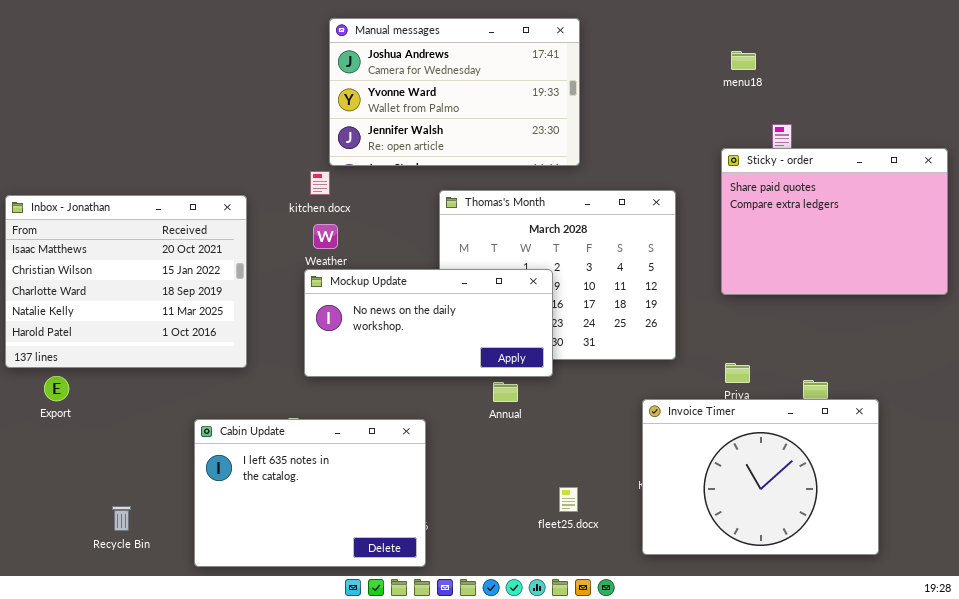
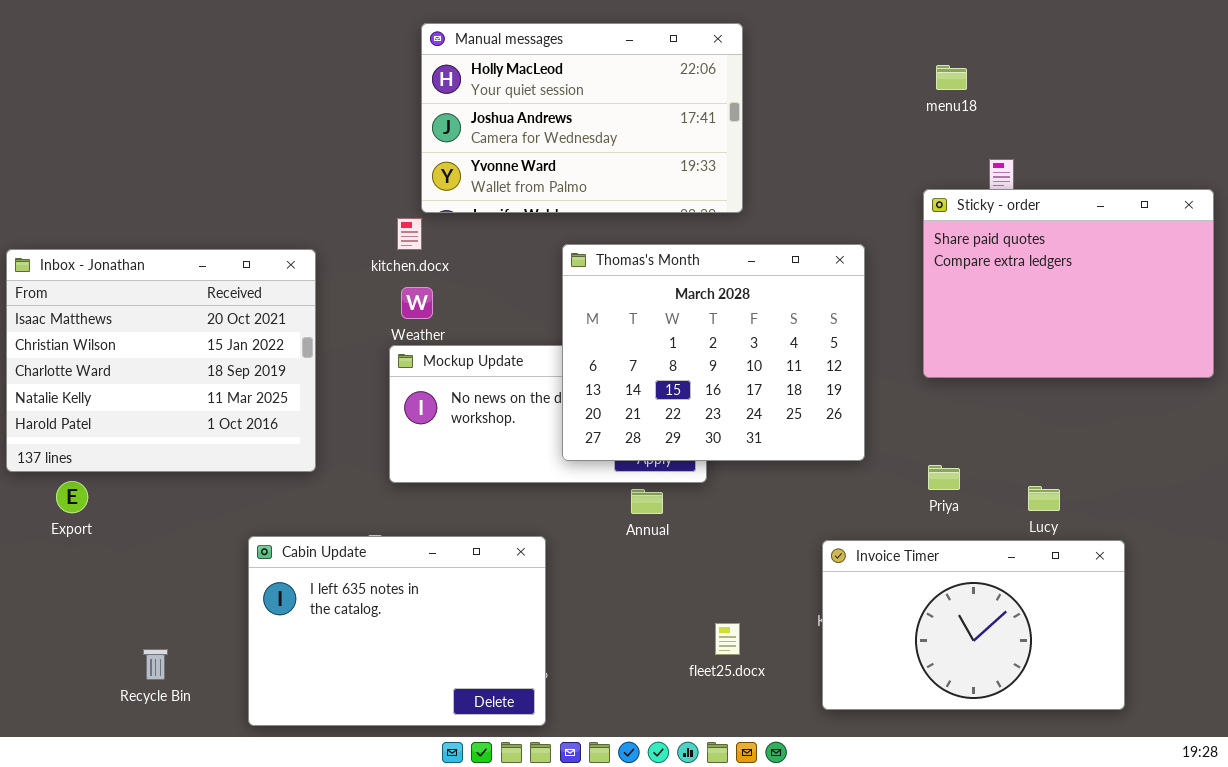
Manual messages: [329,18,580,166] -> [421,23,743,213], scrolled up 1 row
Thomas's Month: [439,190,676,360] -> [562,244,865,461], raised
Invoice Timer: [642,399,879,555] -> [822,540,1125,710], resized

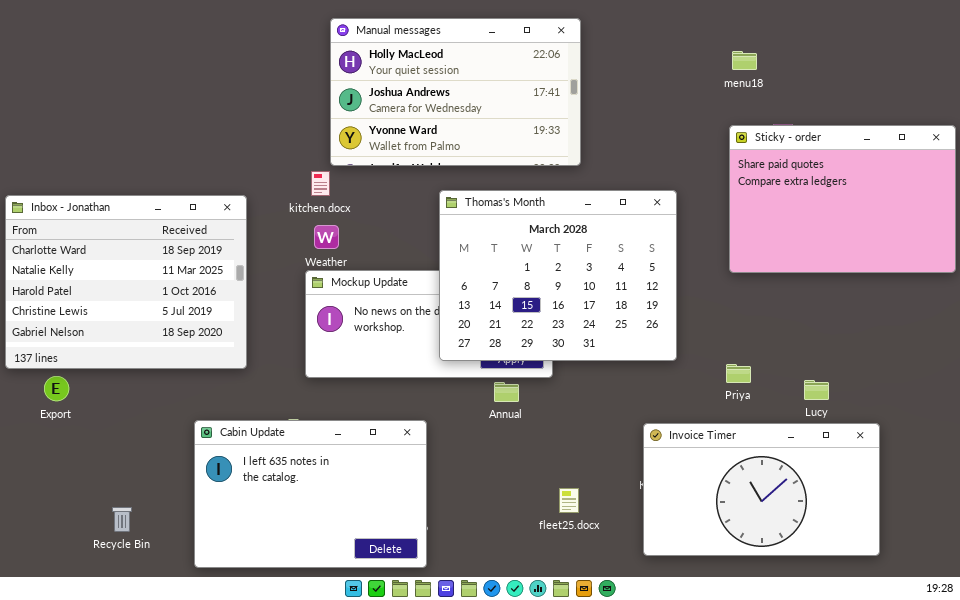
Sticky - order: [923,189,1214,378] -> [729,125,956,273], moved
Inbox - Jonathan: [6,249,316,472] -> [5,195,247,369], scrolled down 2 rows

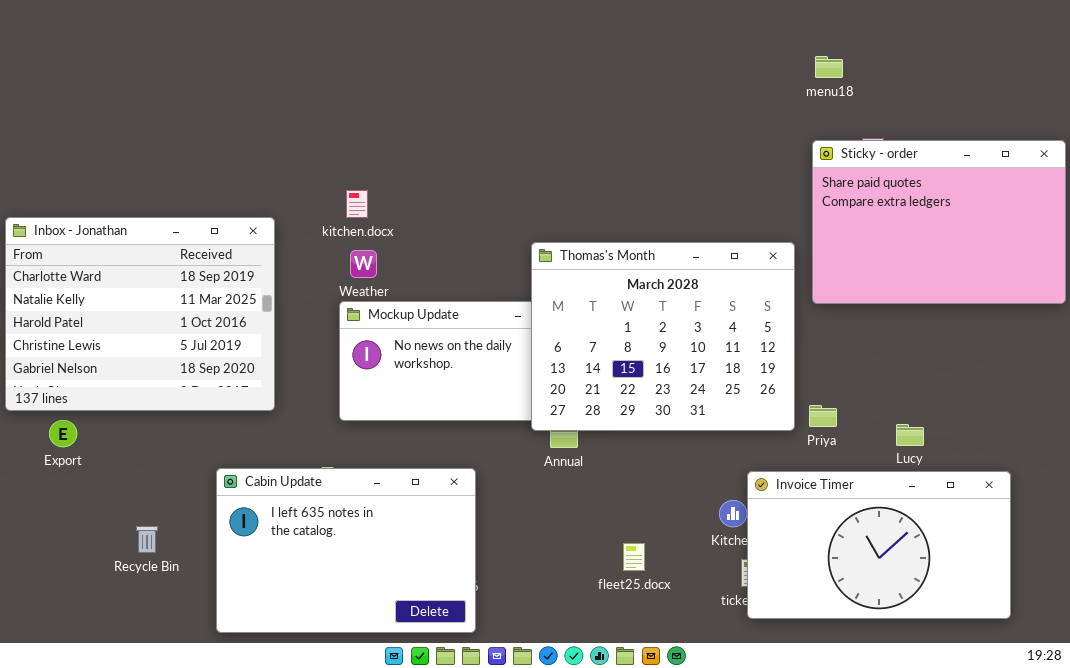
Manual messages: [330,18,581,166] -> none, closed
Thomas's Month: [439,190,677,361] -> [531,242,795,431], moved
Invoice Timer: [643,423,880,556] -> [747,471,1011,619], moved
Recycle Bin: [112,507,132,532] -> [136,526,158,553], moved

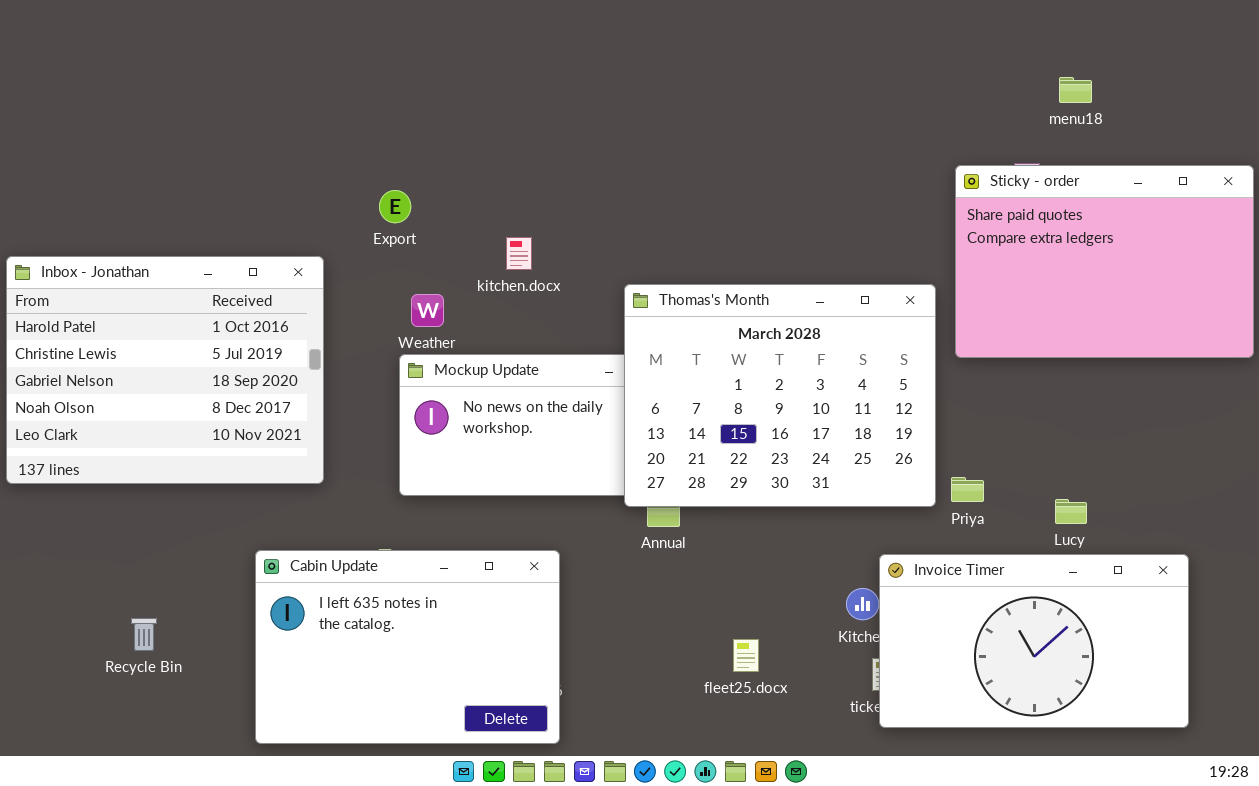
menu18: [815,56,843,78] -> [1059,77,1092,103], moved
kitchen.docx: [346,190,368,218] -> [506,237,532,270], moved
Inbox - Jonathan: [5,217,275,411] -> [6,256,324,484], scrolled down 2 rows
Export: [49,420,77,447] -> [379,190,411,223], moved
Recycle Bin: [136,526,158,553] -> [131,618,157,651], moved

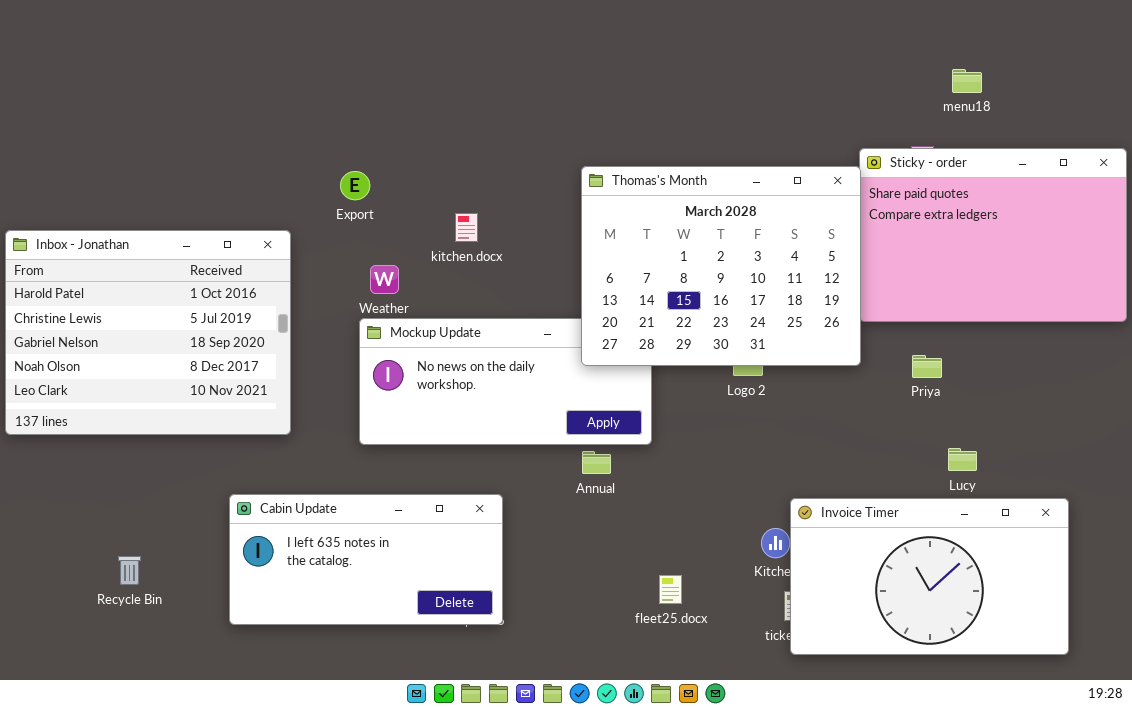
Thomas's Month: [624,284,936,507] -> [581,166,861,366], moved
Priya: [951,477,984,502] -> [912,355,942,378], moved
Cabin Update: [255,550,560,744] -> [229,494,503,625], resized

